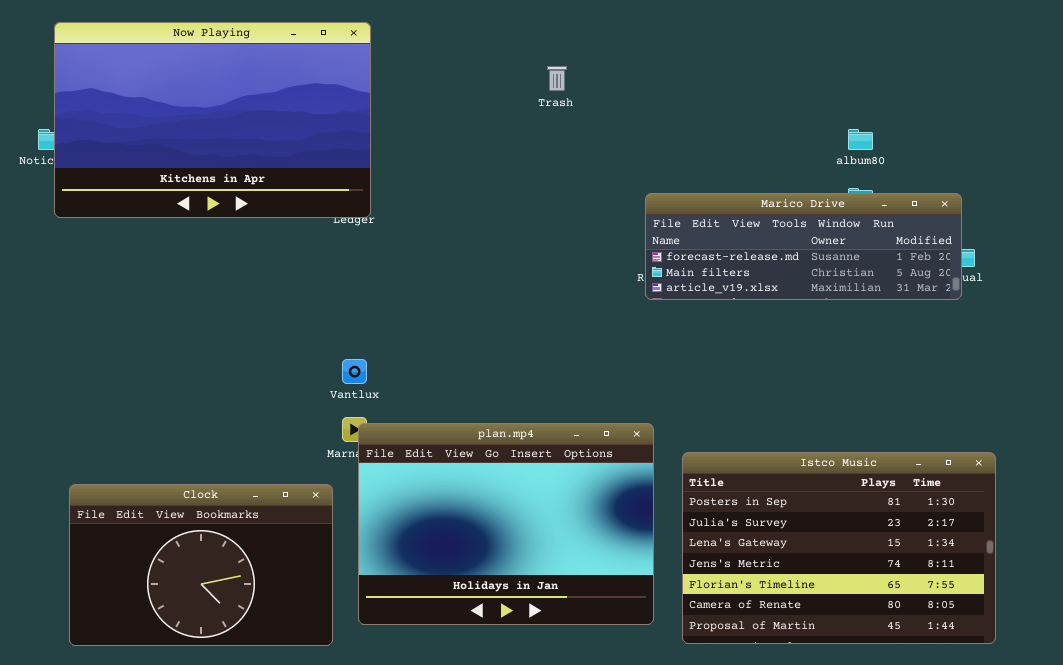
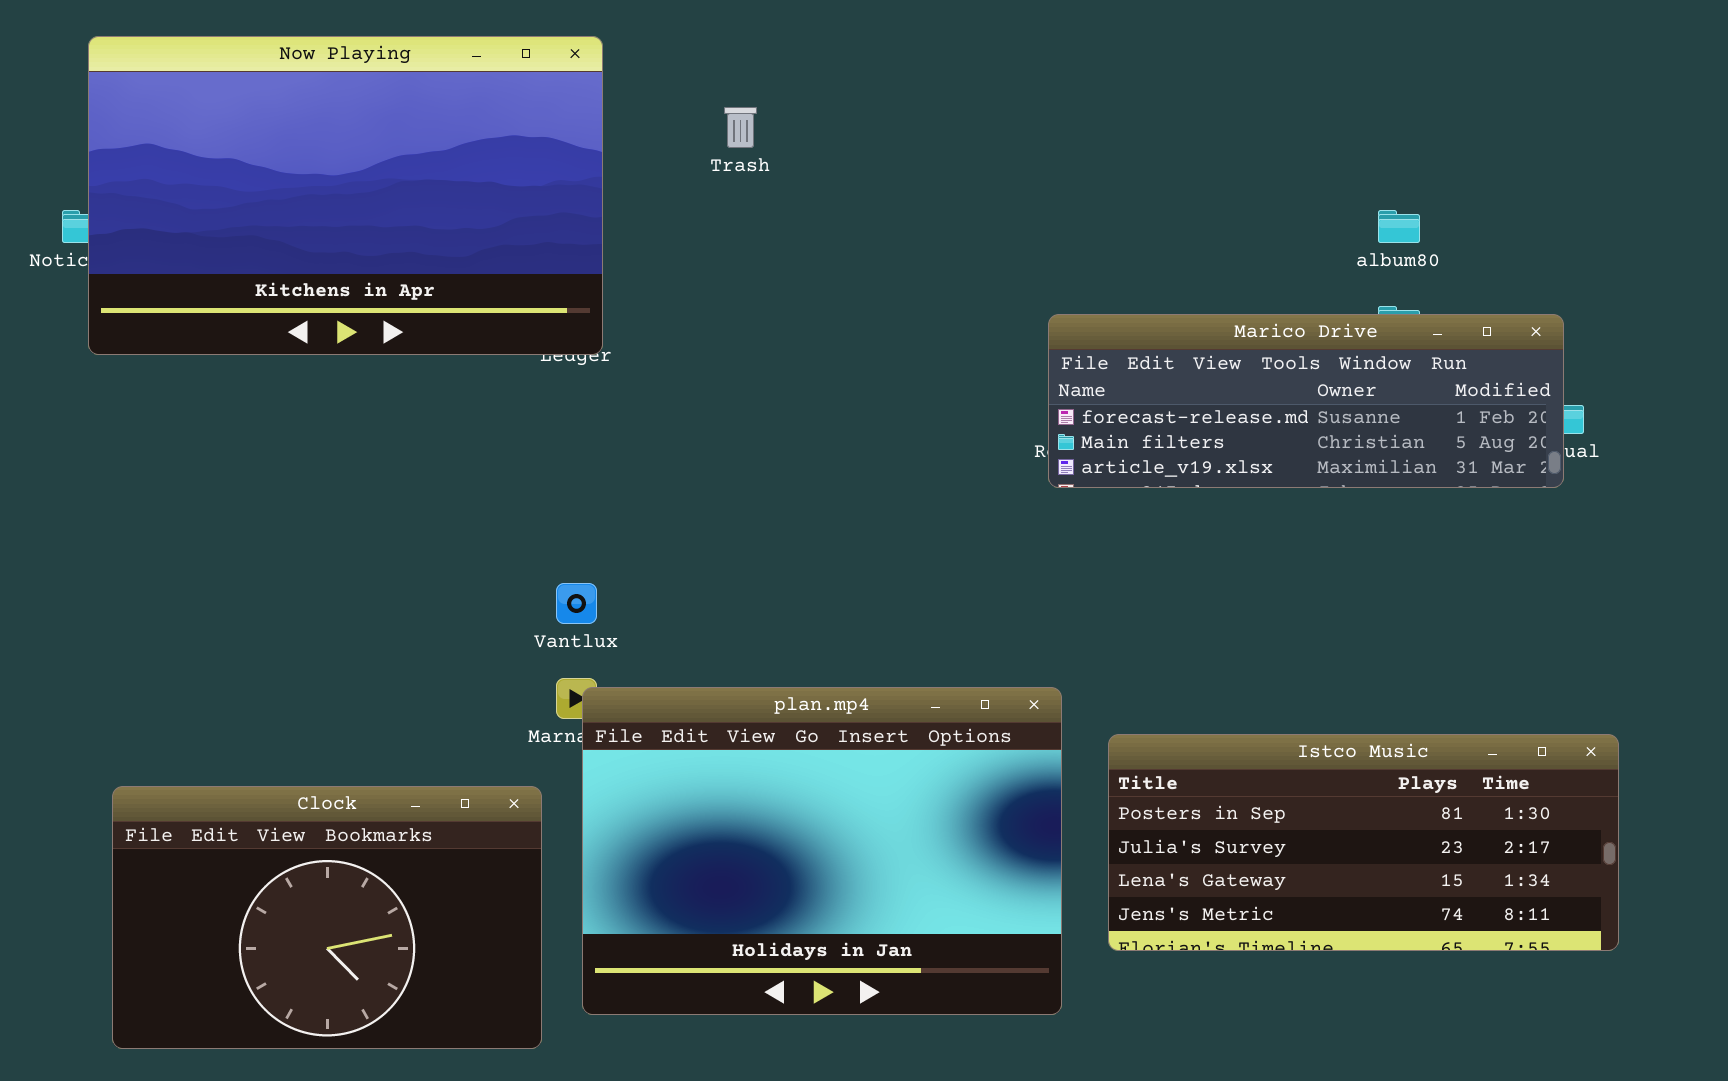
Trash: [547,66,567,91] -> [724,107,757,148], moved
Istco Music: [682,452,996,644] -> [1108,734,1619,951], resized

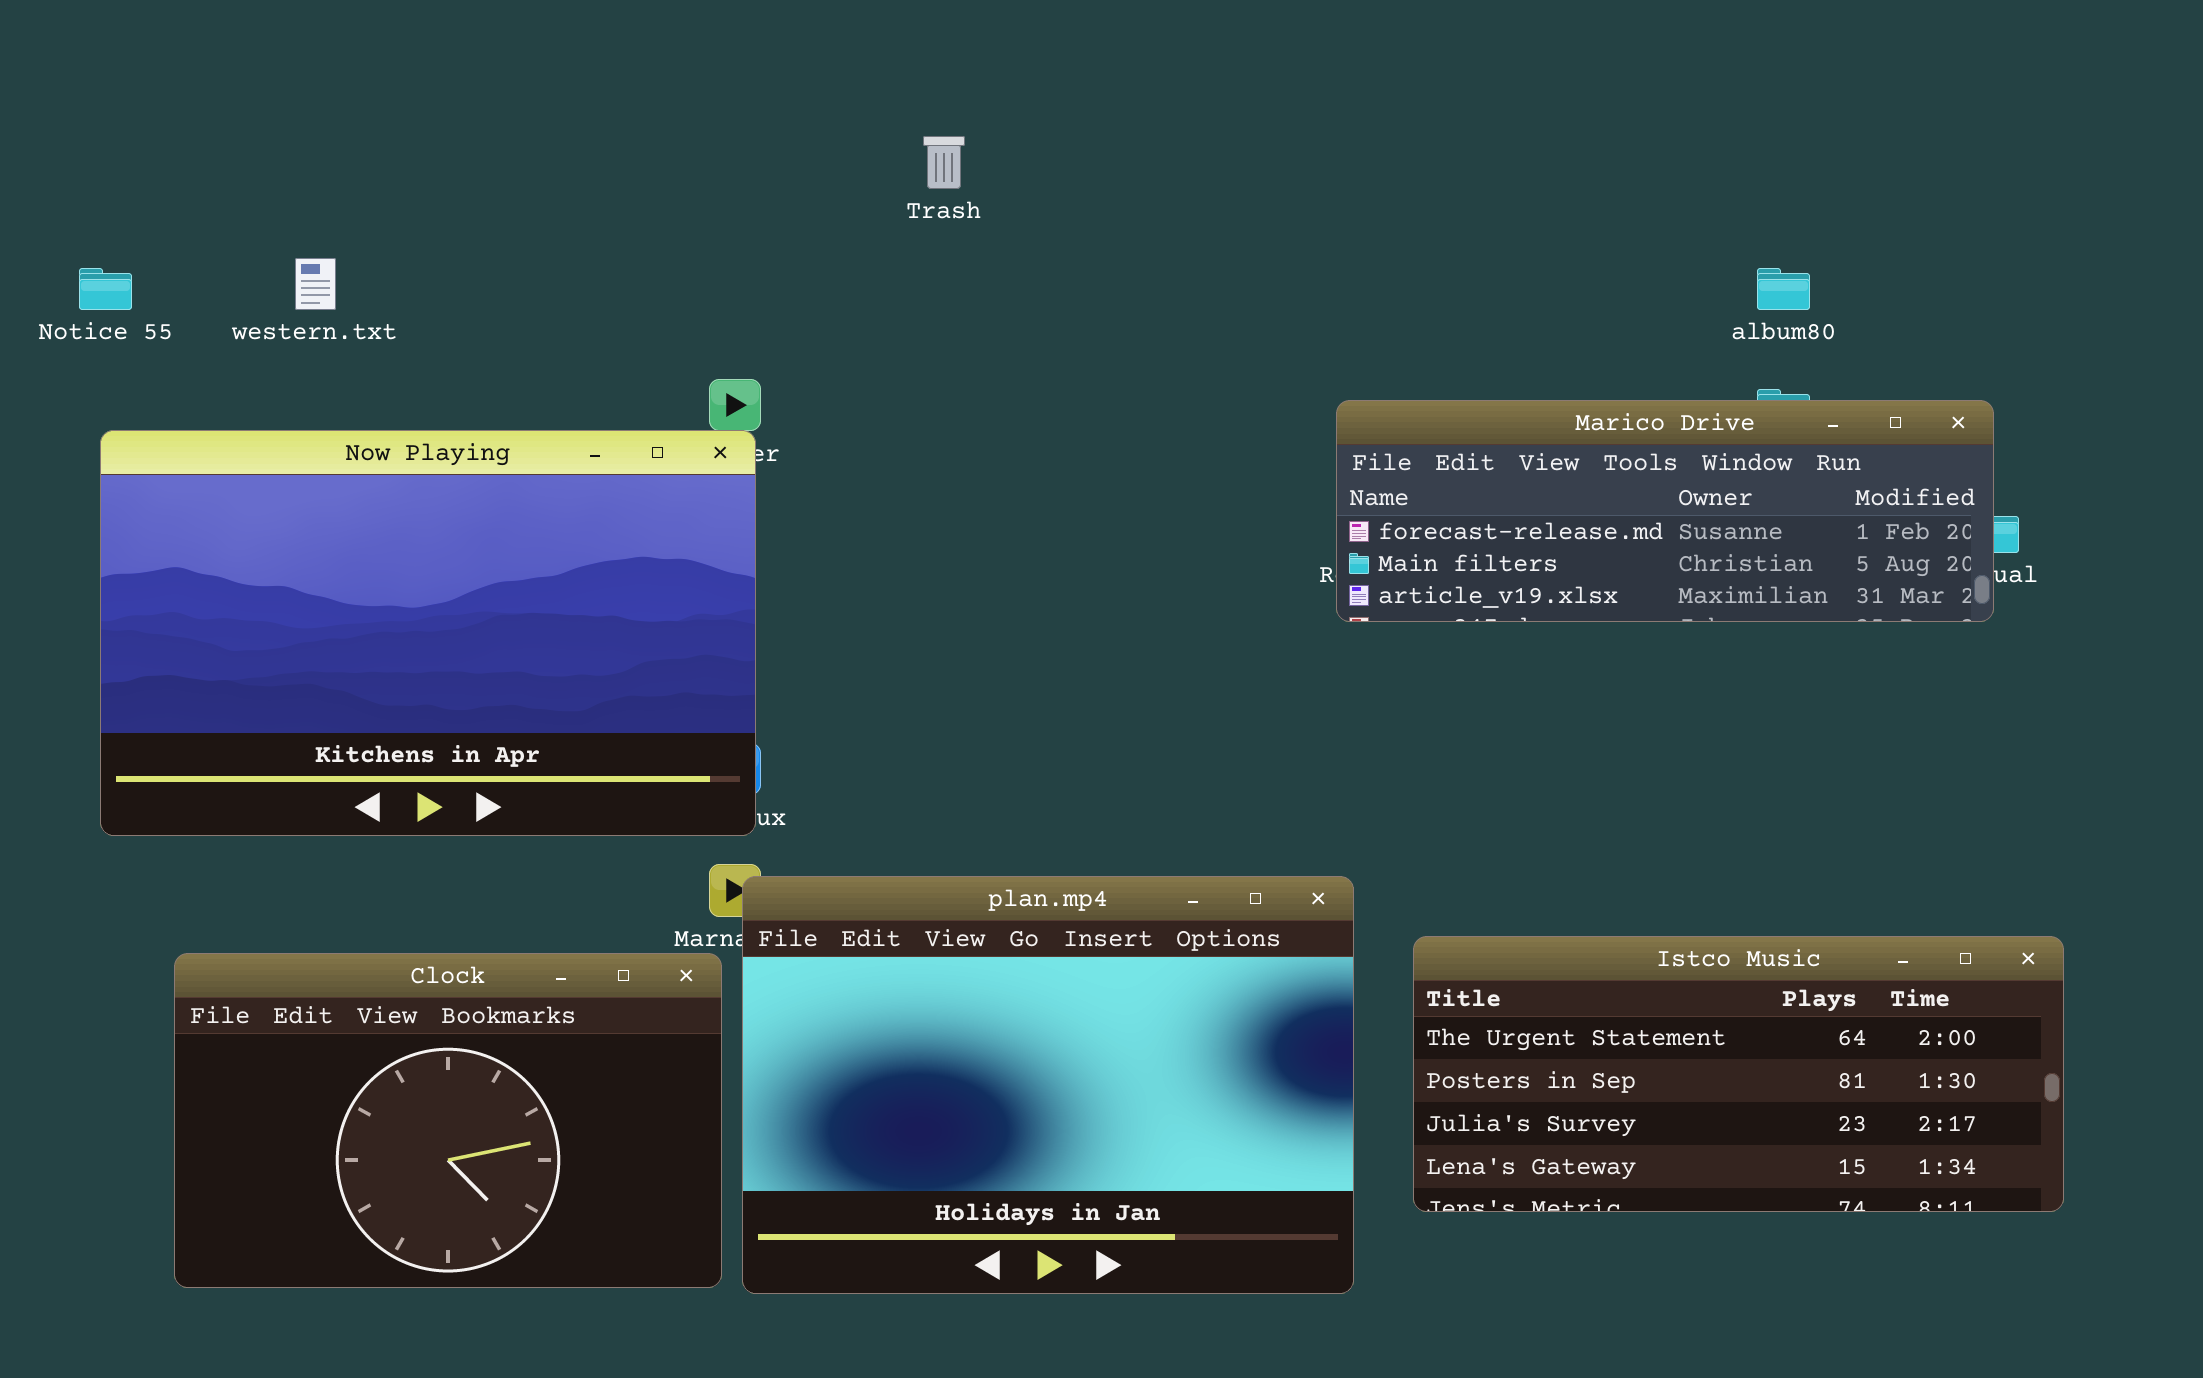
Now Playing: [88,36,603,355] -> [100,430,756,836], moved
Istco Music: [1108,734,1619,951] -> [1413,936,2064,1212], scrolled up 1 row
Clock: [112,786,542,1049] -> [174,953,722,1288], moved

